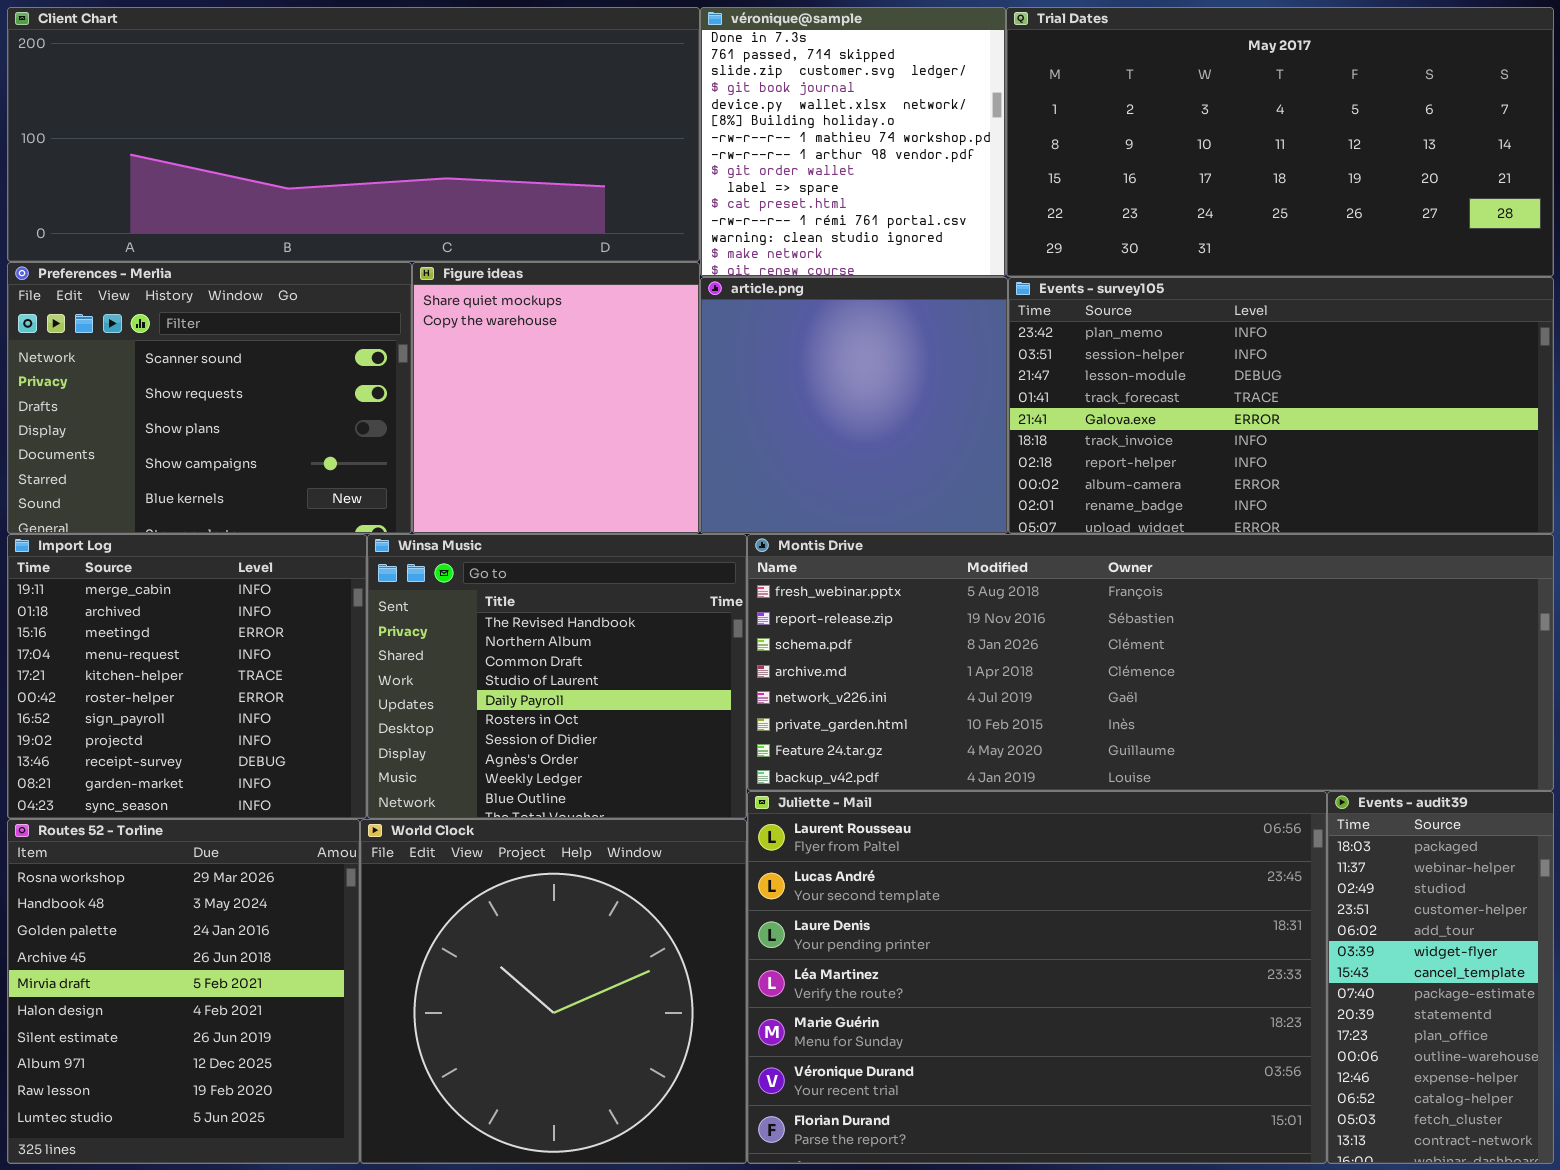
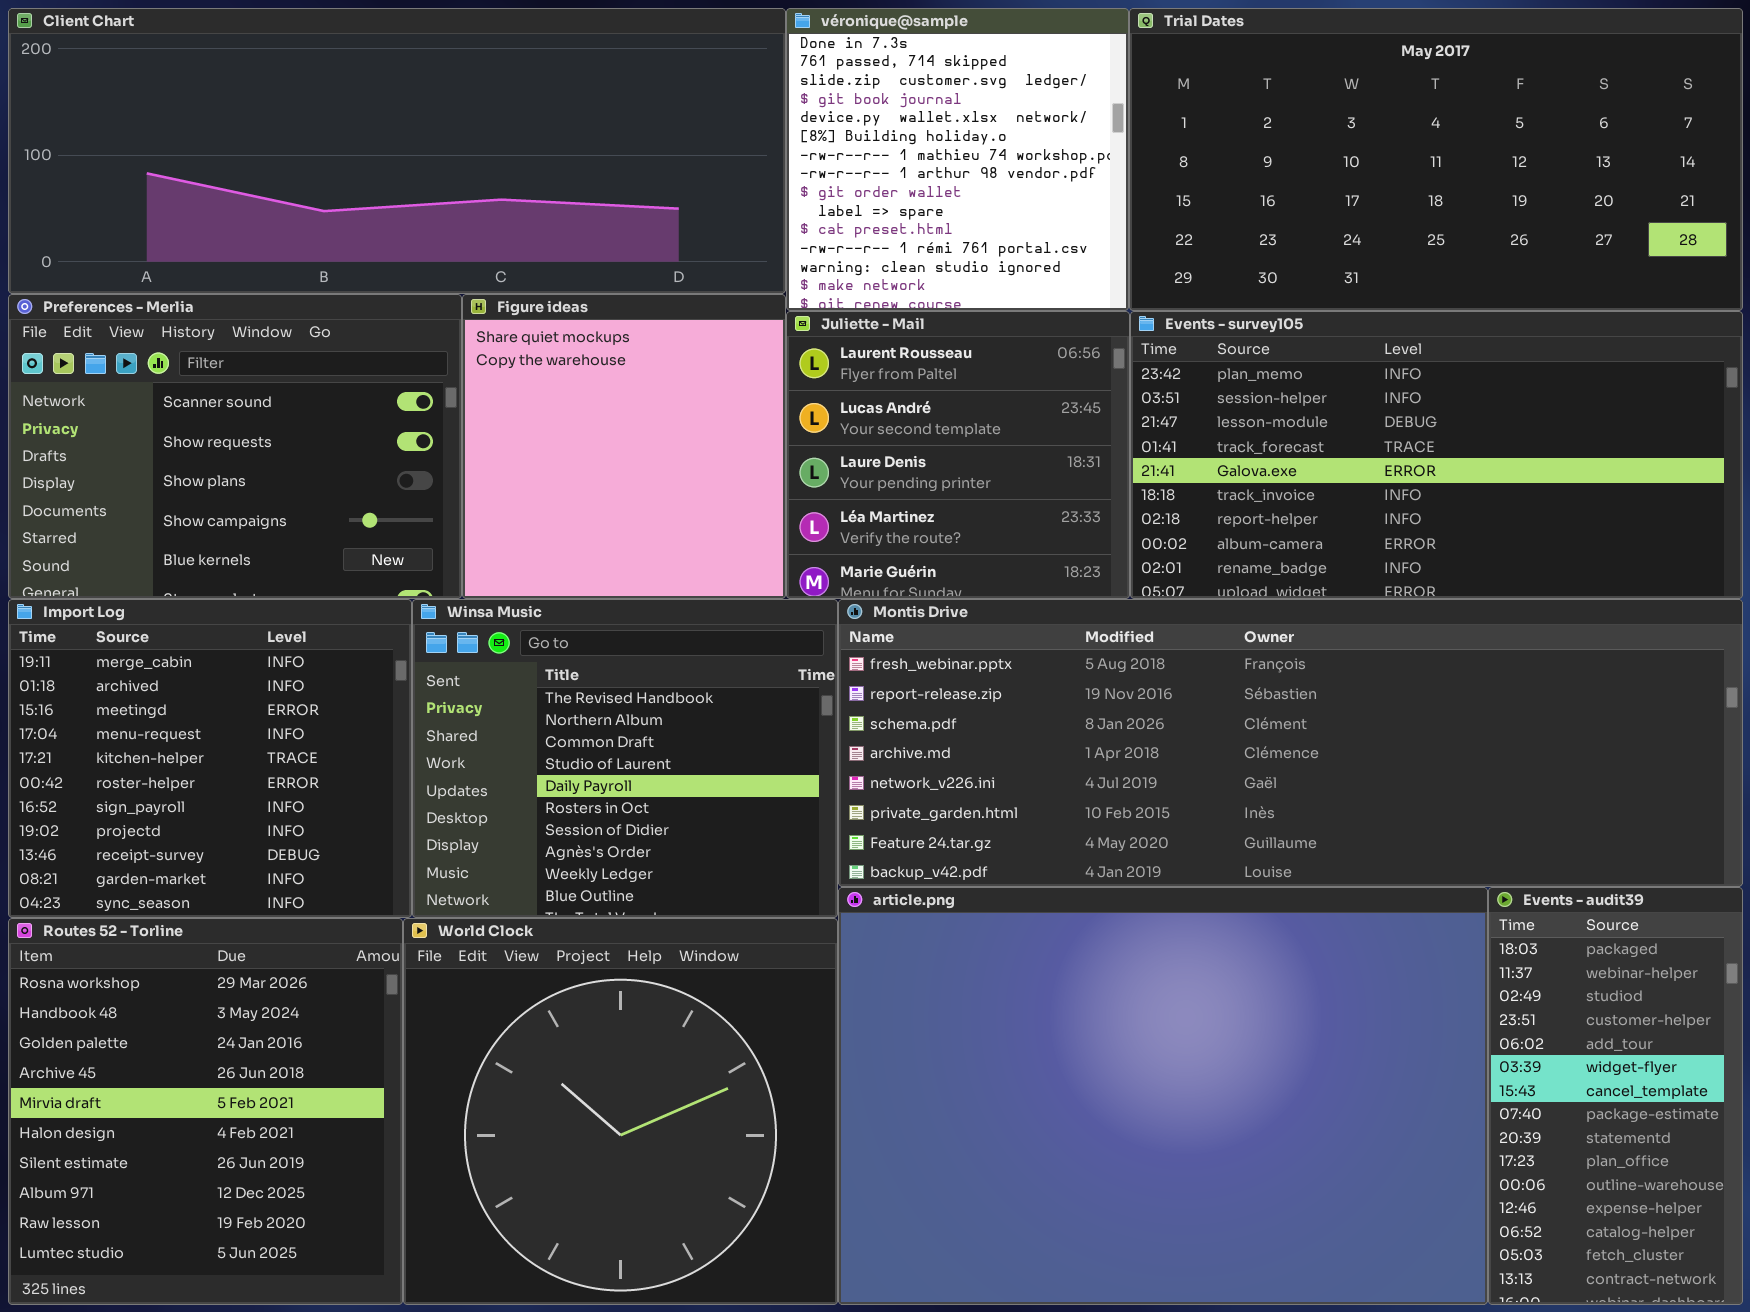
article.png: [700,277,1008,534] -> [838,887,1488,1305], moved, resized
Juliette - Mail: [747,791,1327,1164] -> [786,311,1130,599], moved, resized

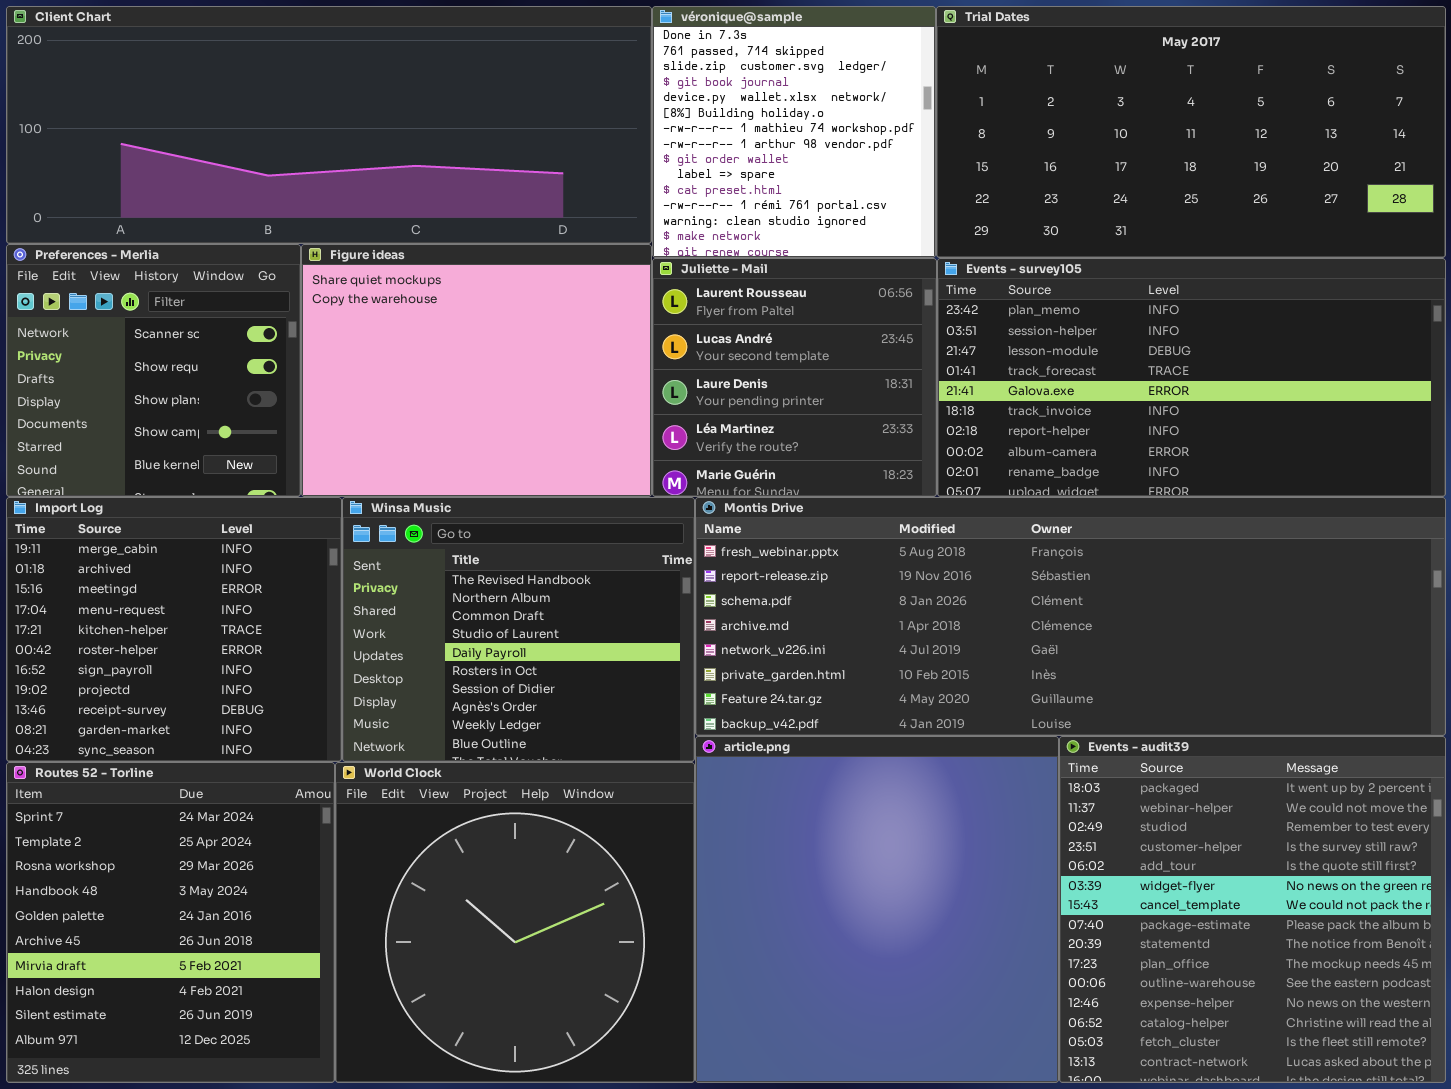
Preferences - Merlia: [8,294,462,599] -> [6,244,301,497], resized
Figure ideas: [462,294,786,599] -> [301,244,652,497], resized
article.png: [838,887,1488,1305] -> [695,736,1059,1083], resized
Events - audit39: [1488,887,1743,1305] -> [1059,736,1446,1083], resized
Routes 52 - Torline: [8,918,403,1305] -> [6,762,335,1083], scrolled up 2 rows

